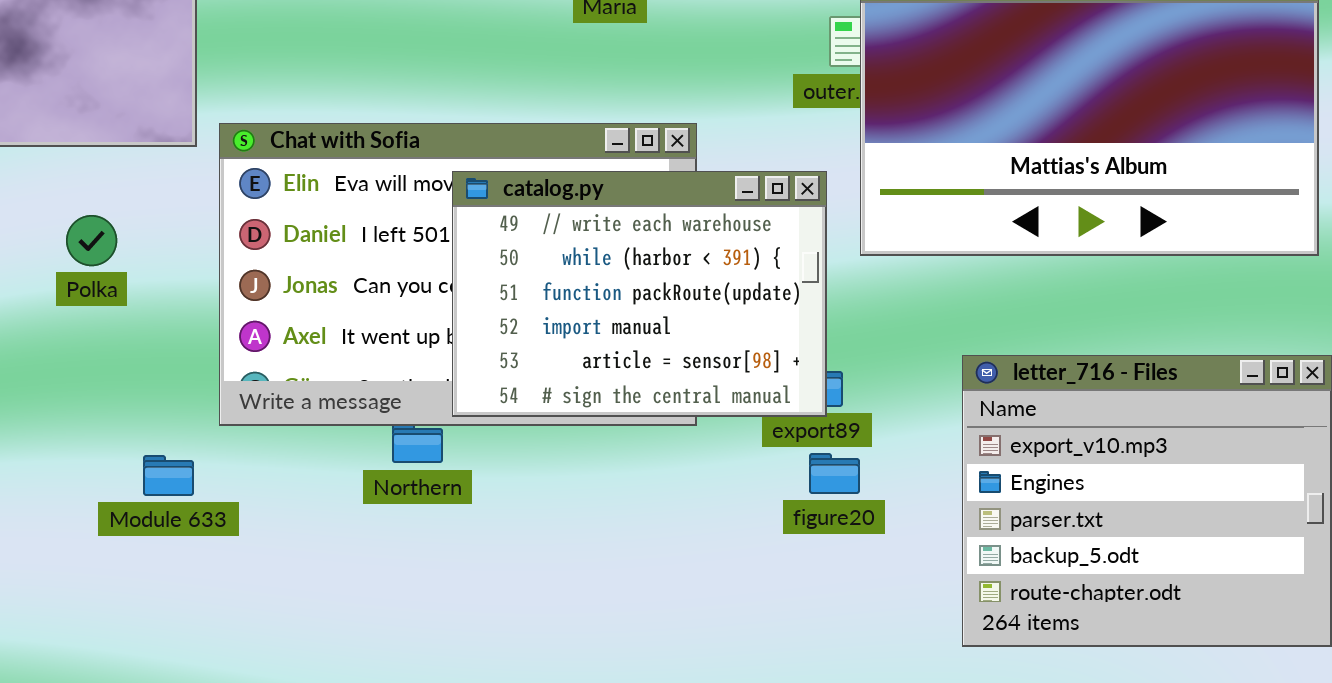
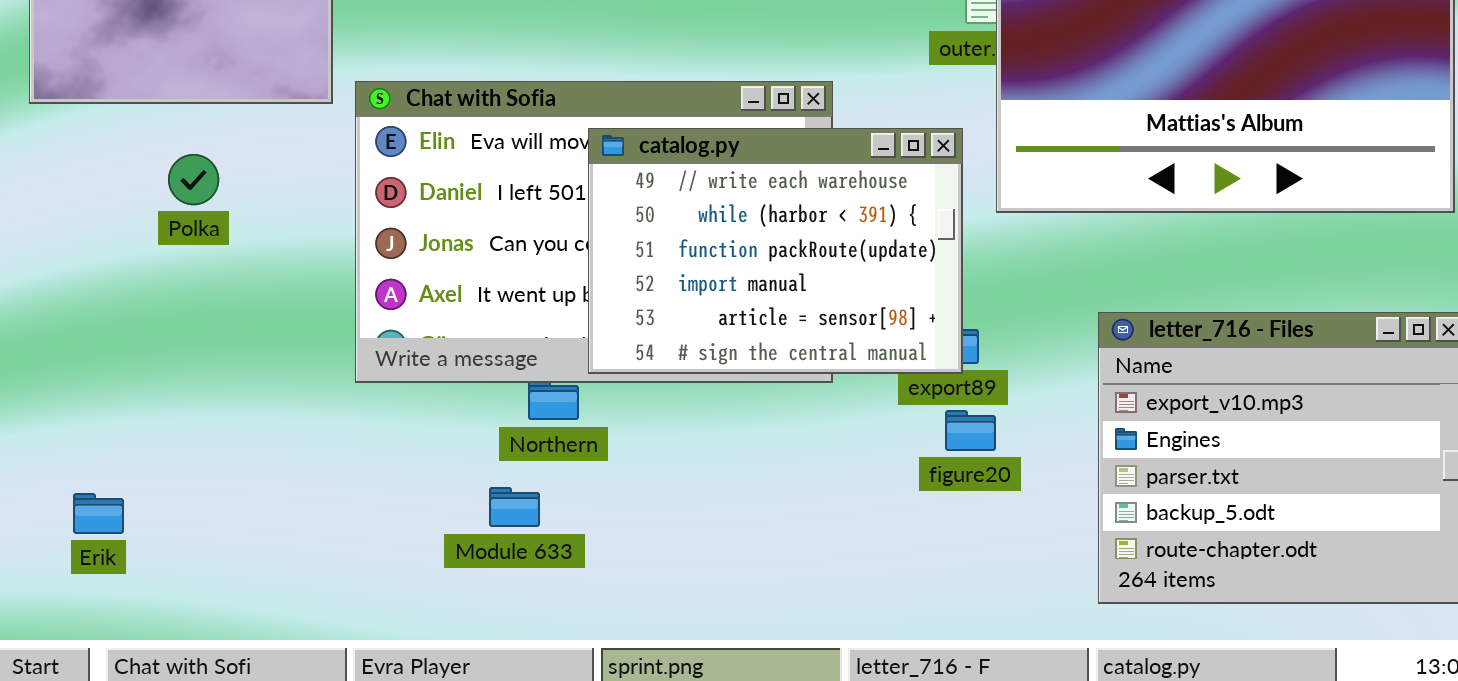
Polka: [66,215,117,266] -> [168,154,219,205], moved
Module 633: [143,455,194,496] -> [489,487,540,527], moved

